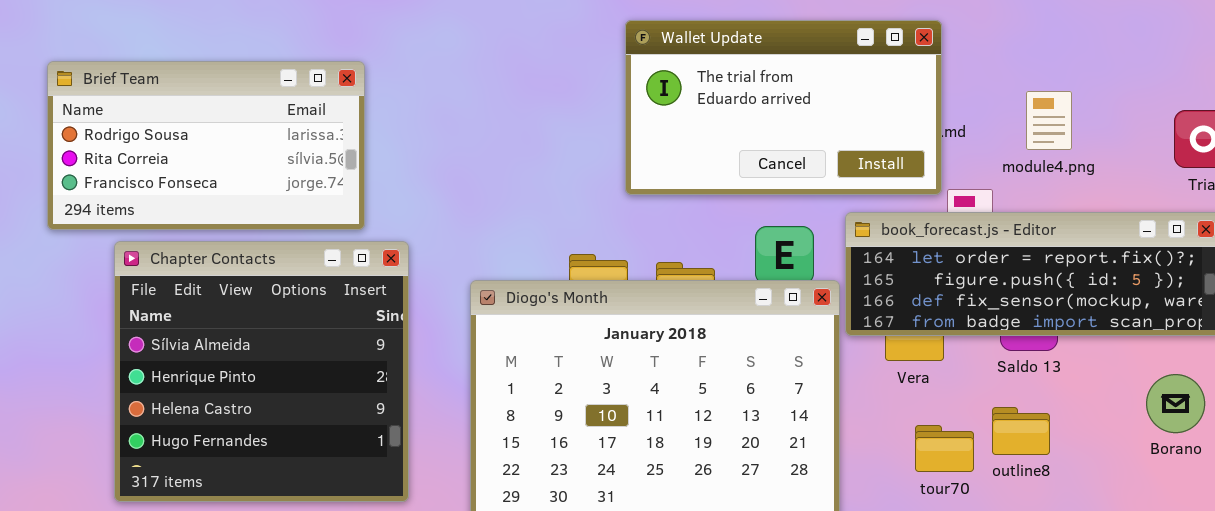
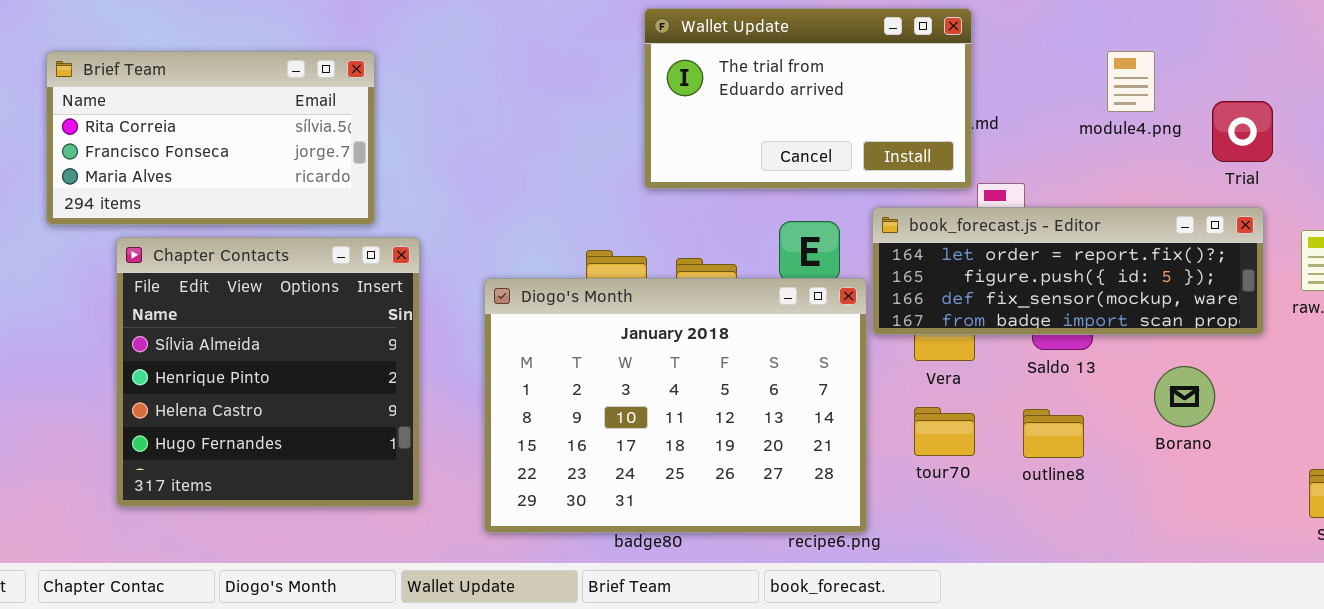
Brief Team: [47,61,365,230] -> [46,51,375,225], scrolled down 1 row
module4.png: [1026,91,1072,150] -> [1107,51,1155,112], moved
Borano: [1146,374,1205,433] -> [1154,366,1215,427], moved
tour70: [915,425,974,472] -> [914,407,975,456], moved

